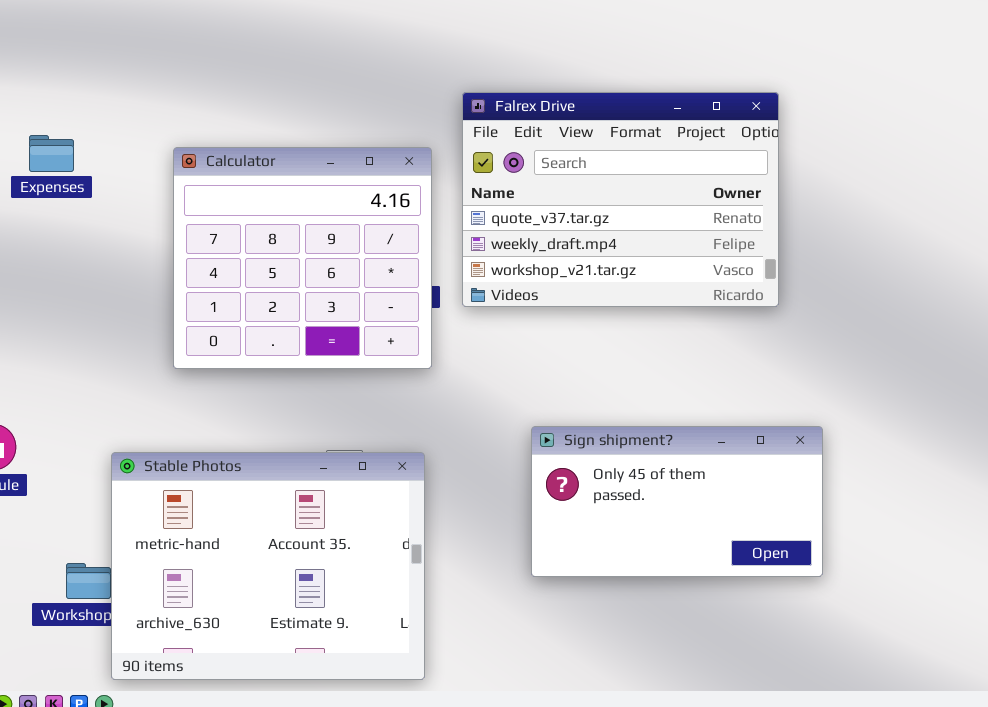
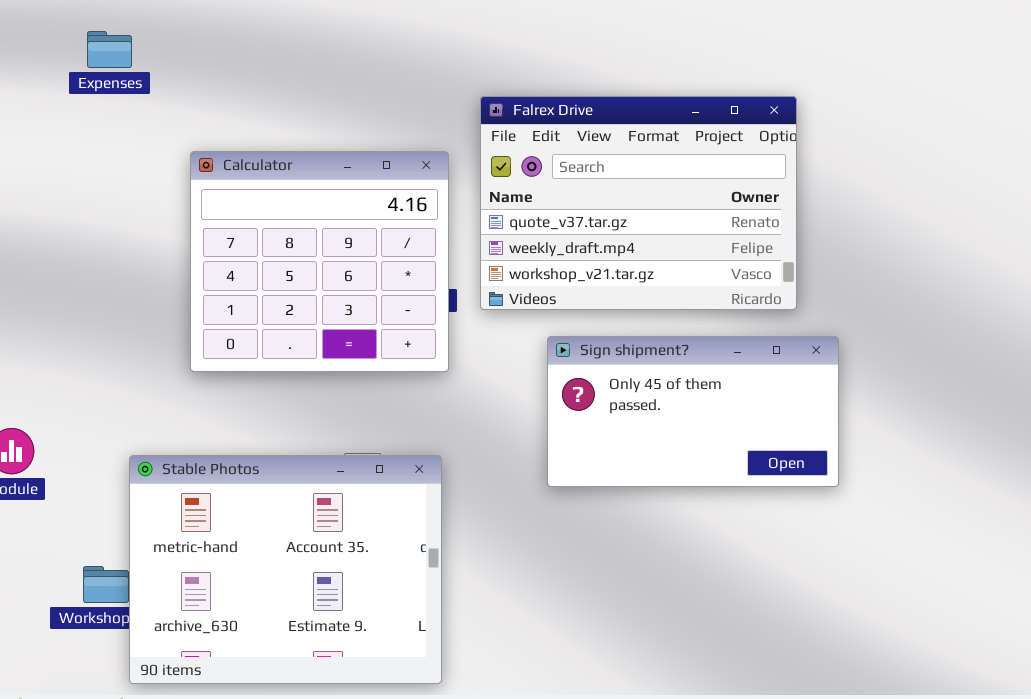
Expenses: [29,135,74,172] -> [87,31,132,68], moved
Sign shipment?: [531,426,823,577] -> [547,336,839,487], moved

